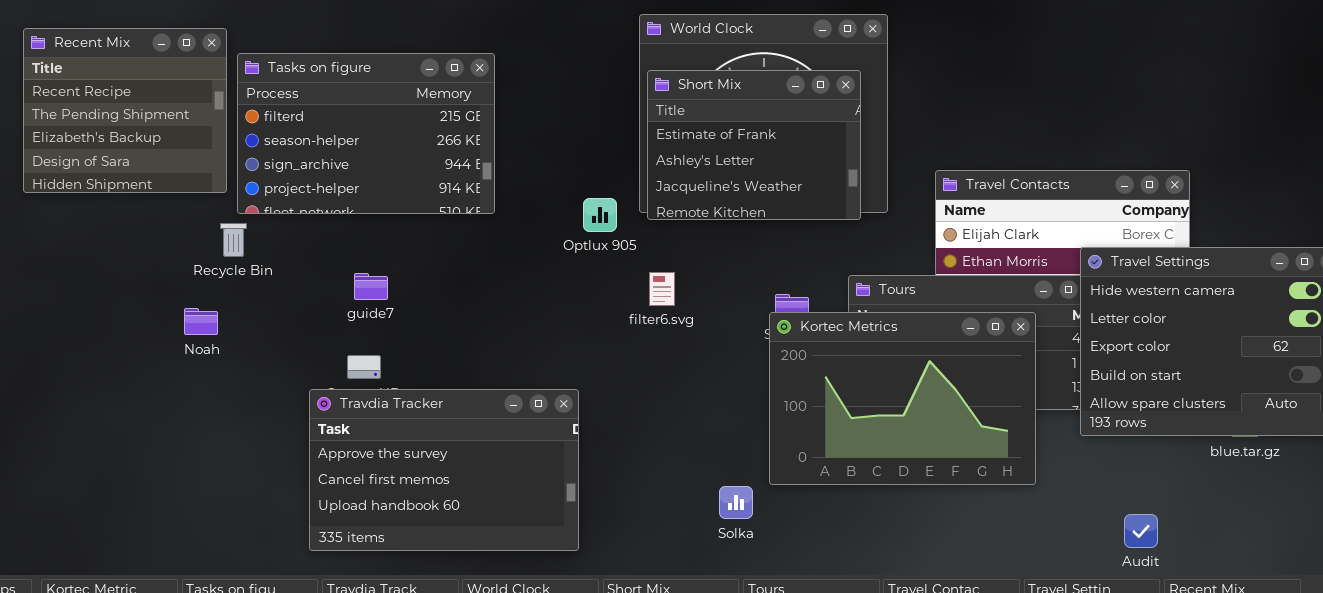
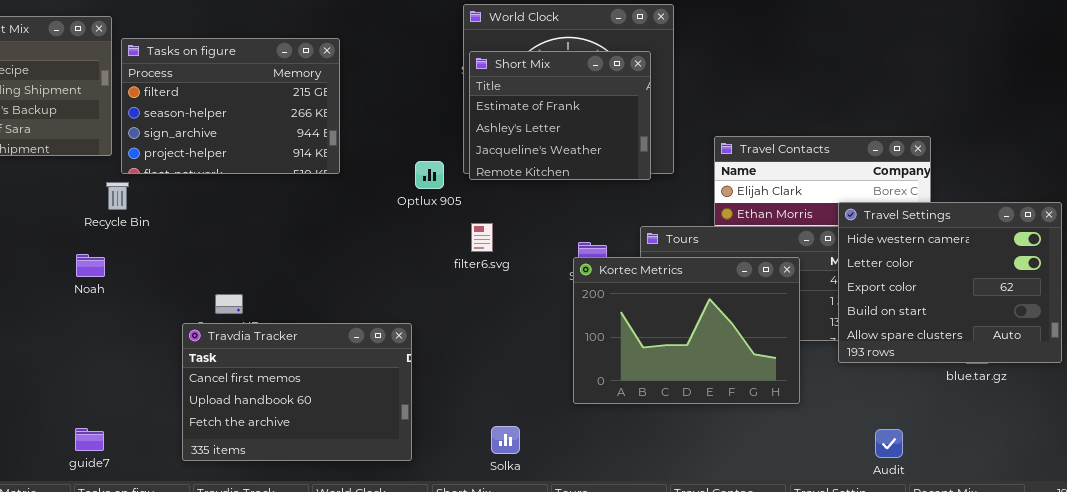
guide7: [354,273,388,300] -> [75,428,104,451], moved
Travdia Tracker: [309,389,579,551] -> [182,323,412,461], scrolled down 1 row
Solka: [719,486,753,519] -> [491,426,520,454], moved

